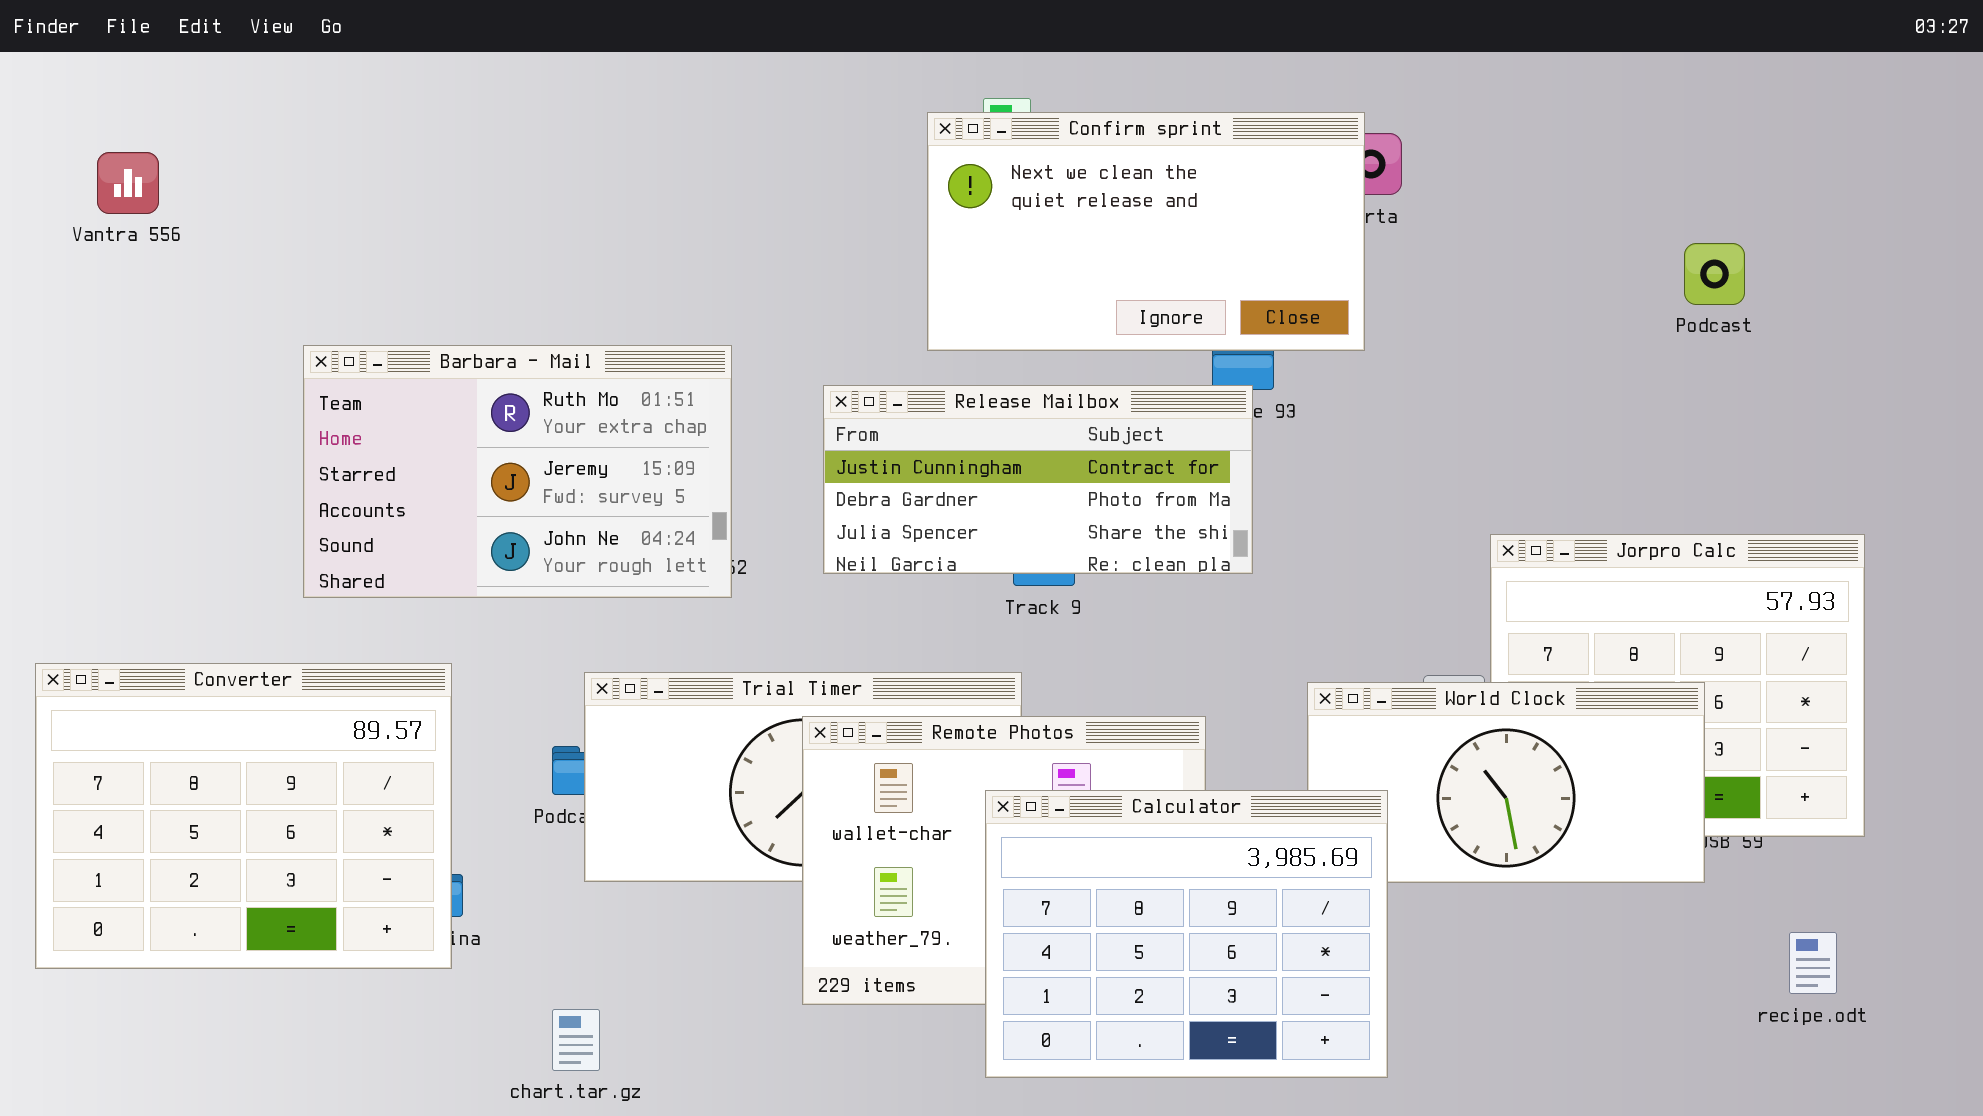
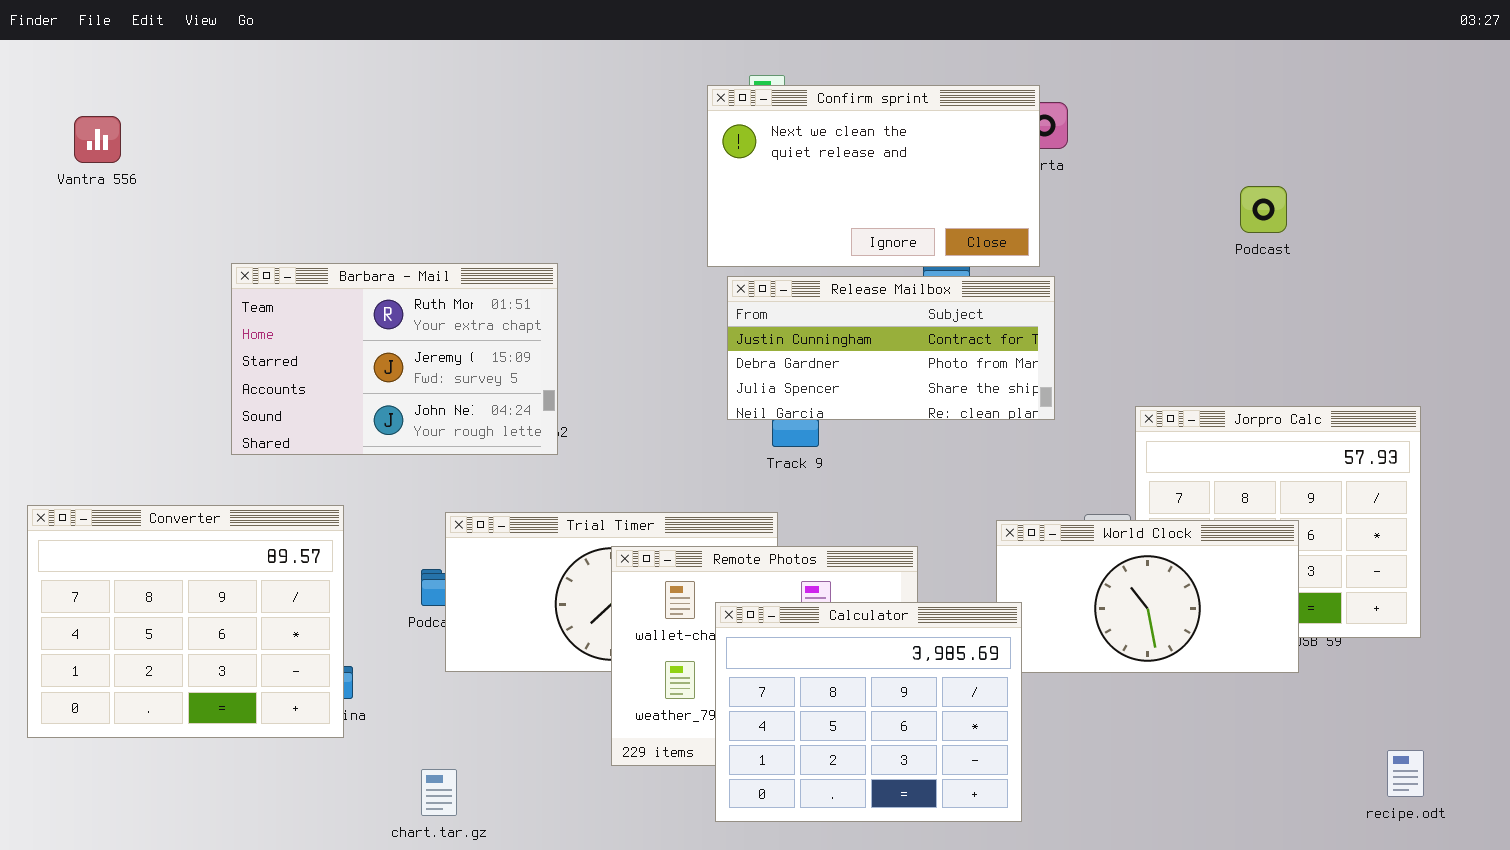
Podcast: [1684,243,1745,305] -> [1240,186,1287,233], moved
Release Mailbox: [823,385,1253,574] -> [727,276,1055,420], moved
Calculator: [985,790,1388,1078] -> [715,602,1022,822], moved
recipe.odt: [1789,932,1837,994] -> [1387,750,1424,797], moved

